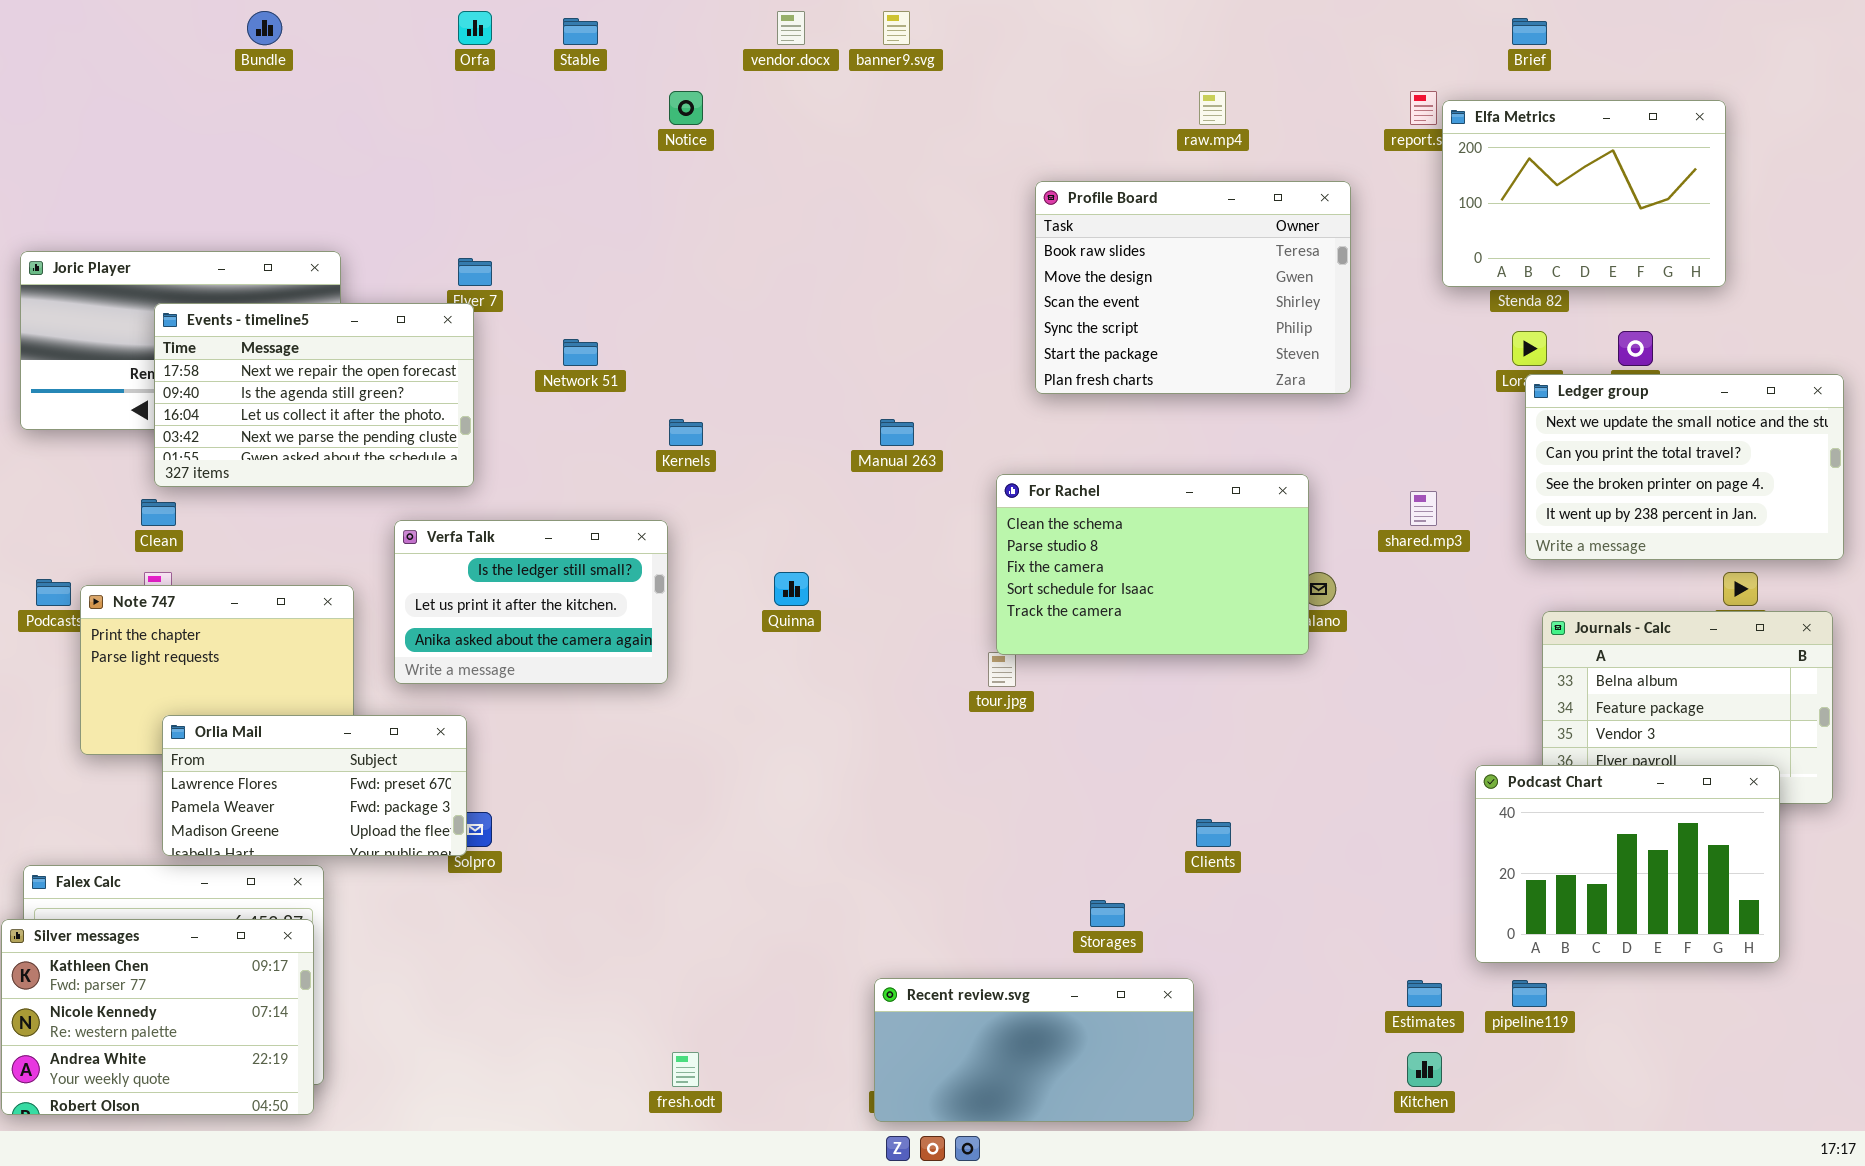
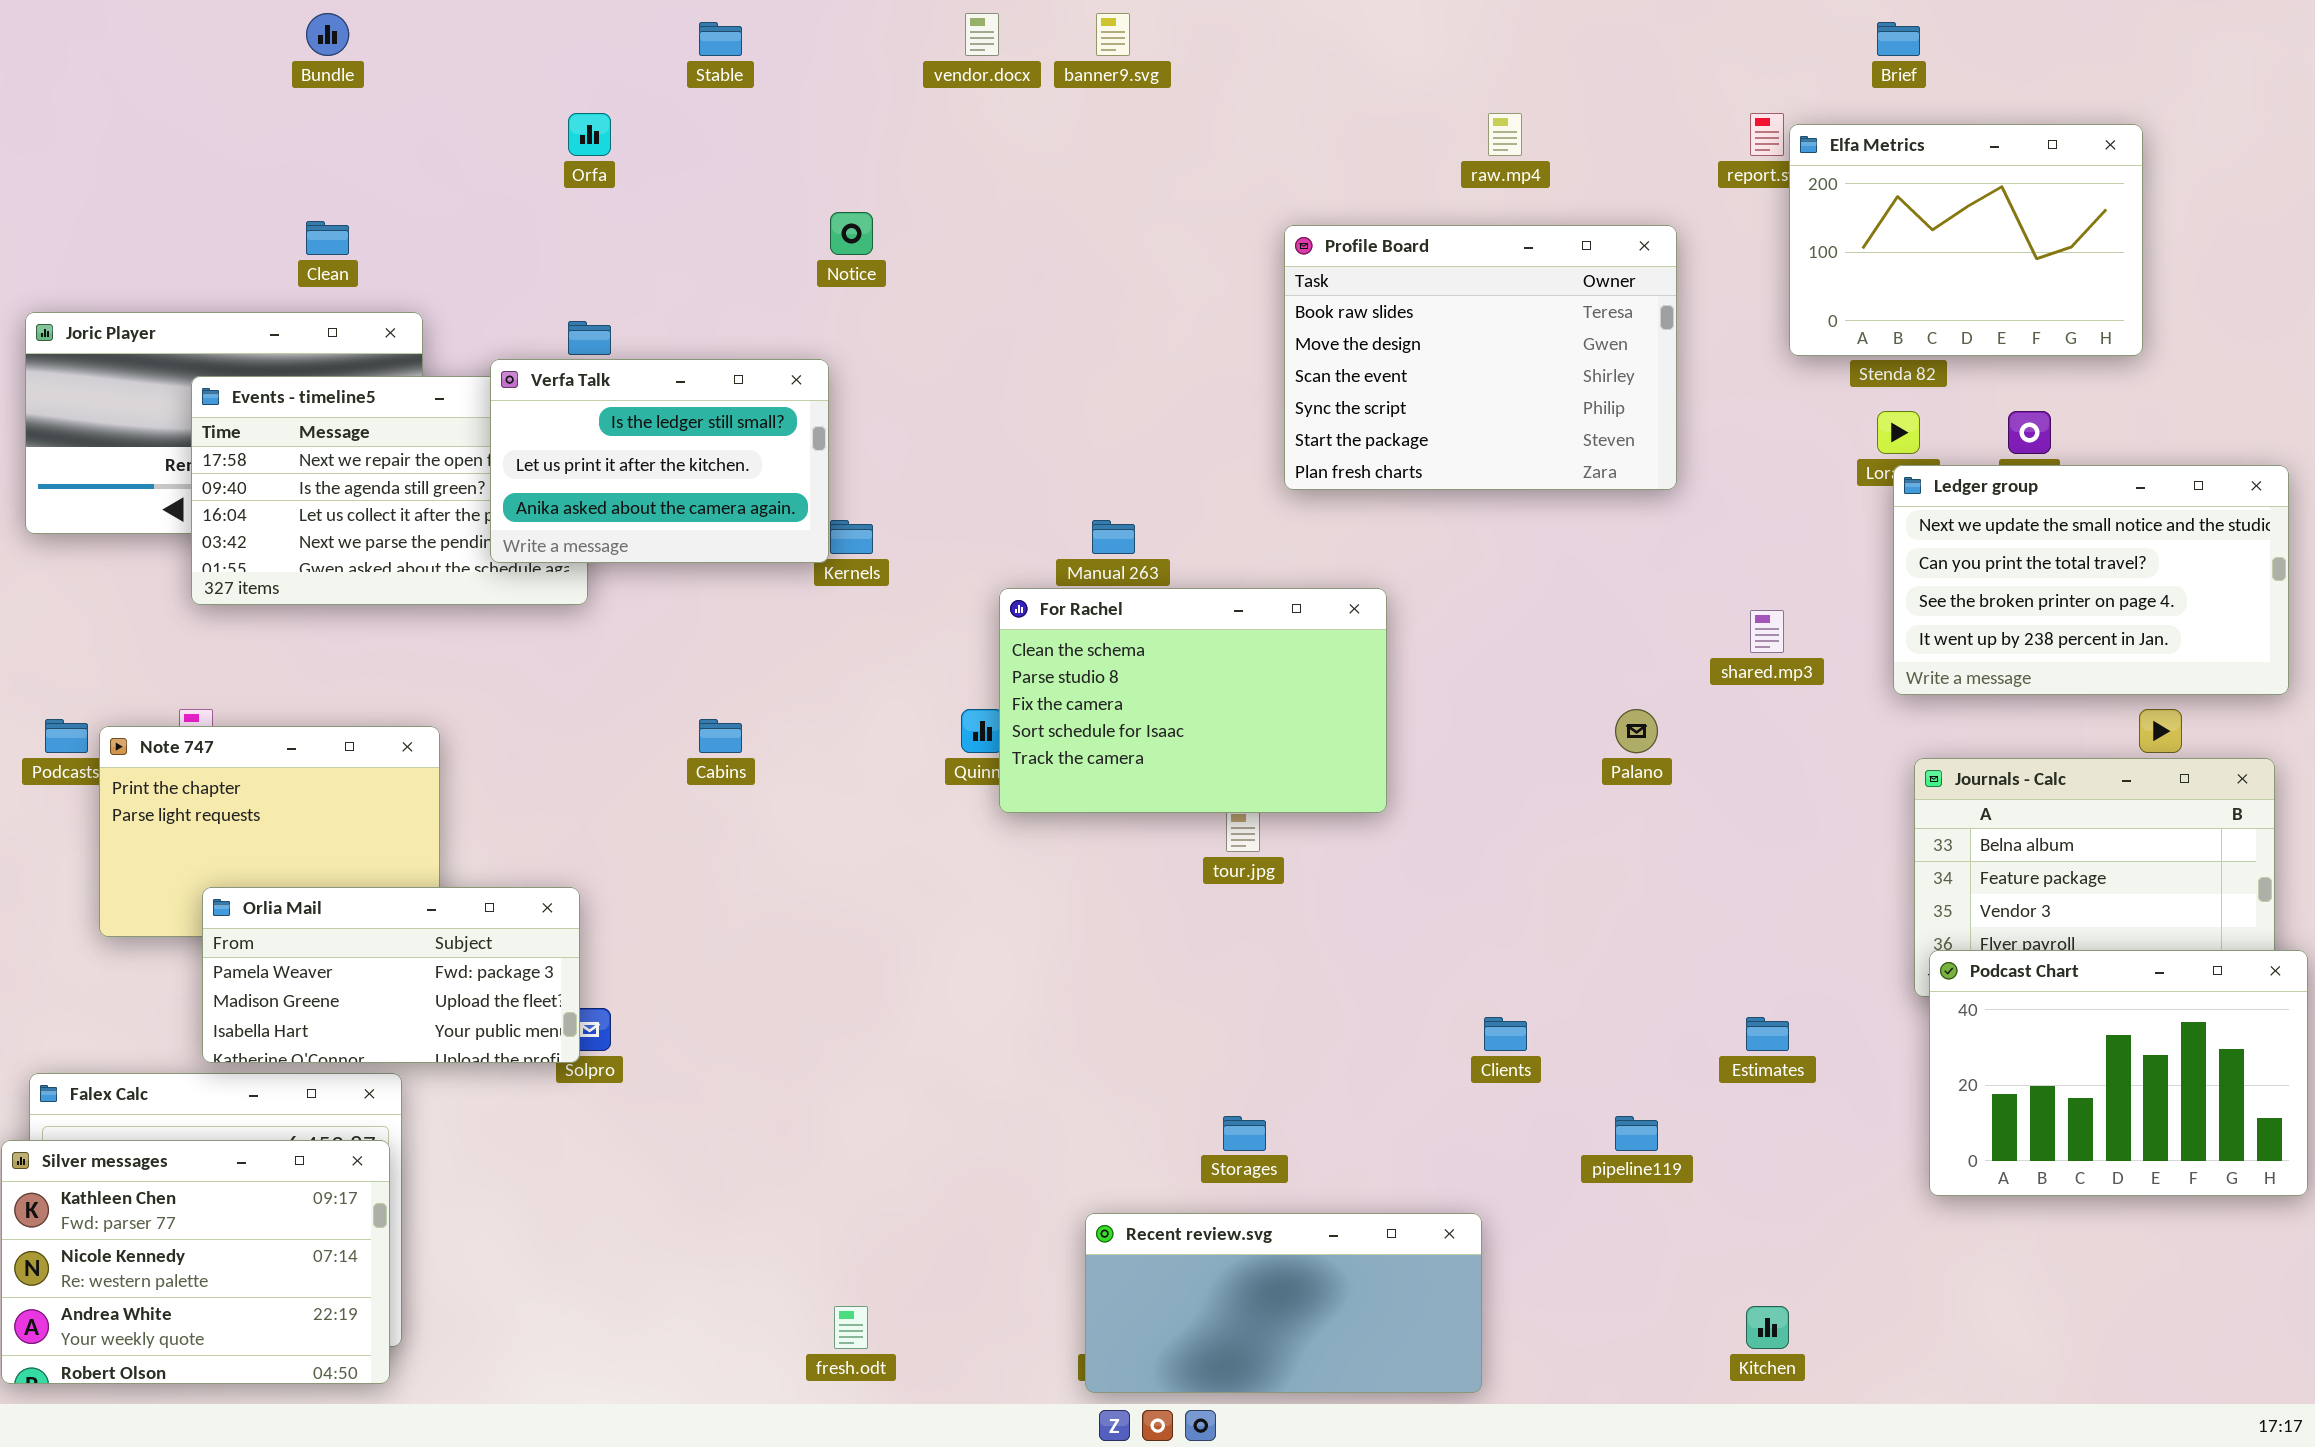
Orfa: [458,11,492,45] -> [568,113,611,156], moved
Notice: [669,91,703,125] -> [830,212,873,255], moved
For Rachel: [996,474,1309,655] -> [999,588,1387,813], moved
Clean: [141,499,176,526] -> [306,221,349,255], moved
Verfa Talk: [394,520,668,684] -> [490,359,829,563], moved
Orlia Mail: [162,715,467,856] -> [202,887,580,1063], scrolled down 1 row
Podcast Chart: [1475,765,1780,963] -> [1929,950,2308,1196], moved
Storages: [1090,900,1125,927] -> [1223,1116,1266,1151], moved
Estimates: [1407,980,1442,1007] -> [1746,1017,1789,1051], moved
pipeline119: [1512,980,1547,1007] -> [1615,1116,1658,1151], moved

